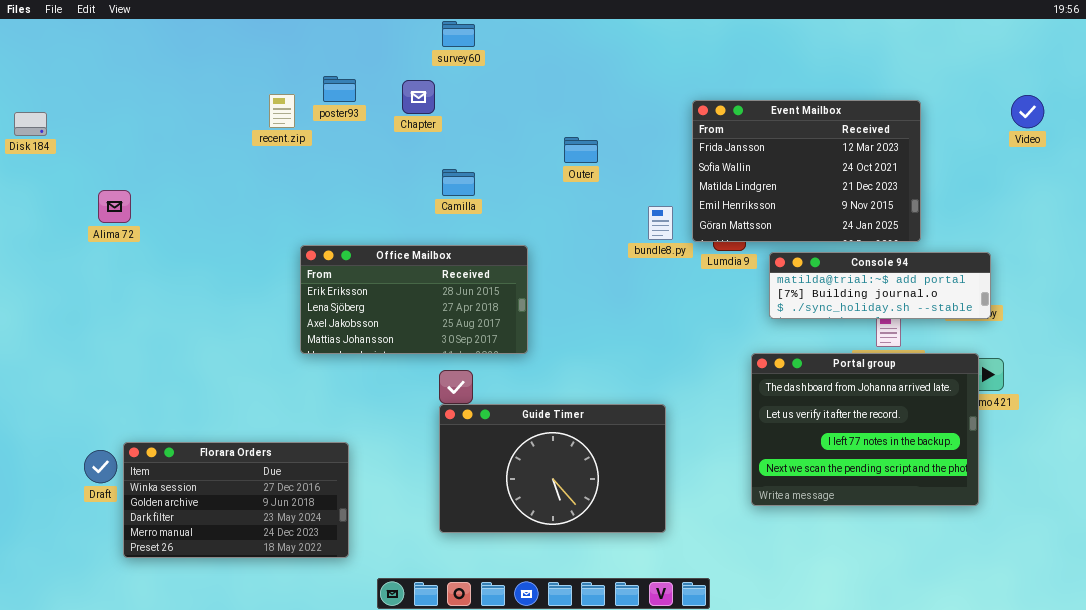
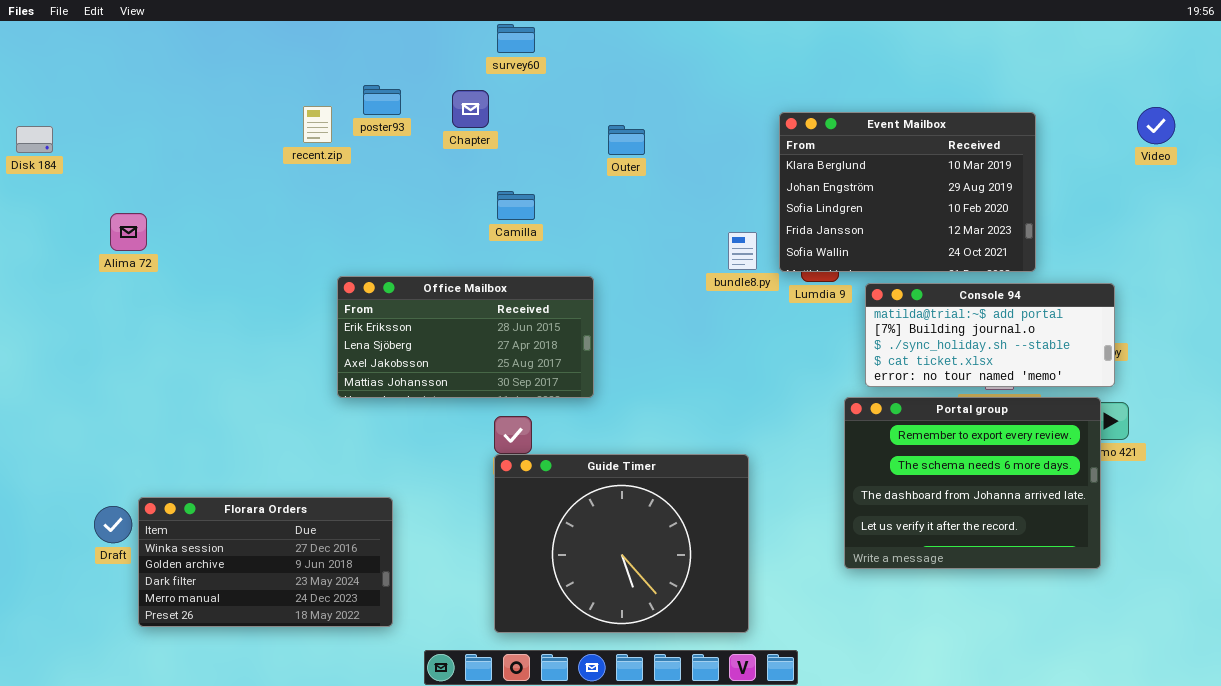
Event Mailbox: [692,100,921,242] -> [779,112,1036,272], scrolled up 3 rows
Outer: [564,137,598,163] -> [608,125,645,155], moved
Console 94: [769,252,991,319] -> [865,283,1115,387], resized
Portal group: [751,353,979,506] -> [844,397,1101,569], scrolled up 2 rows
Guide Timer: [439,404,666,533] -> [494,454,749,633], resized

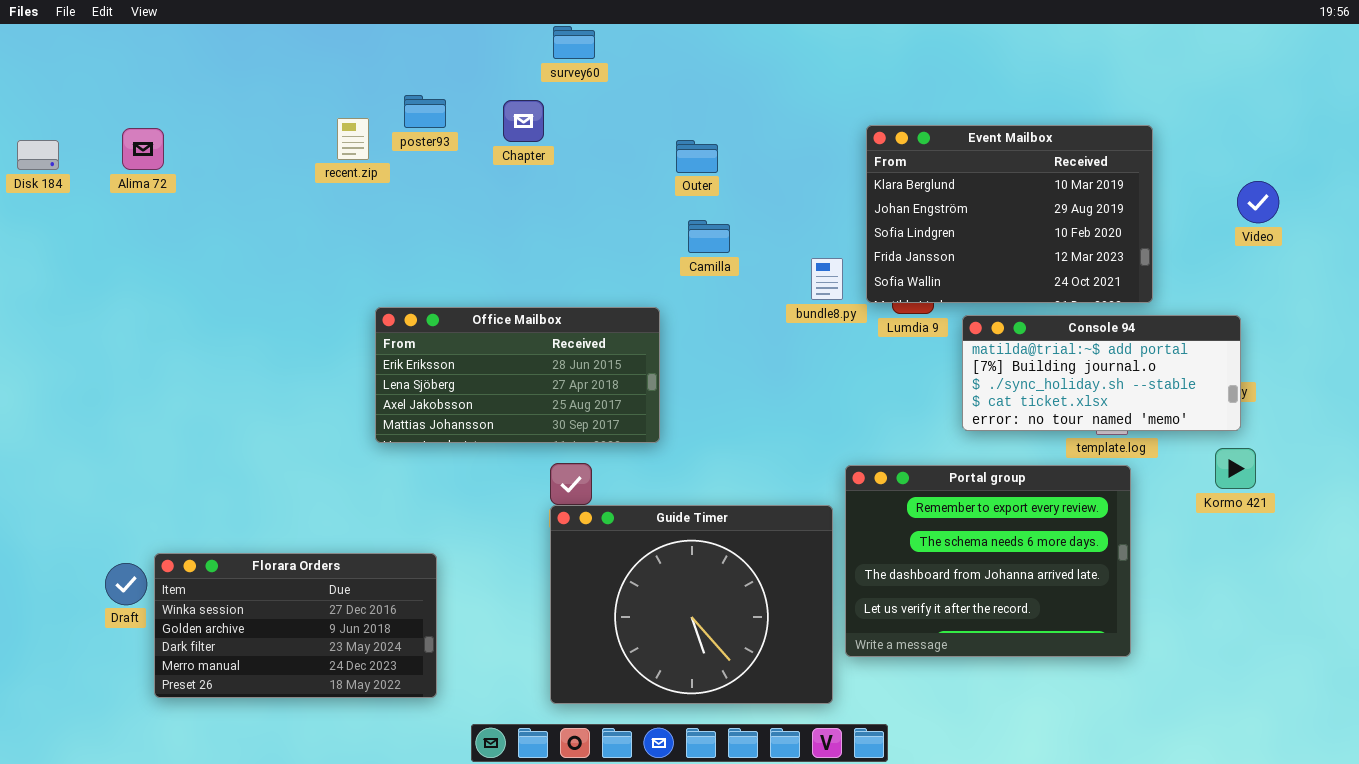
Video: [1137,107,1175,144] -> [1237,181,1279,223], moved
Camilla: [497,191,535,220] -> [688,220,730,253], moved
Alima 72: [110,213,147,251] -> [122,128,164,170], moved
Portal group: [844,397,1101,569] -> [845,465,1131,657], moved

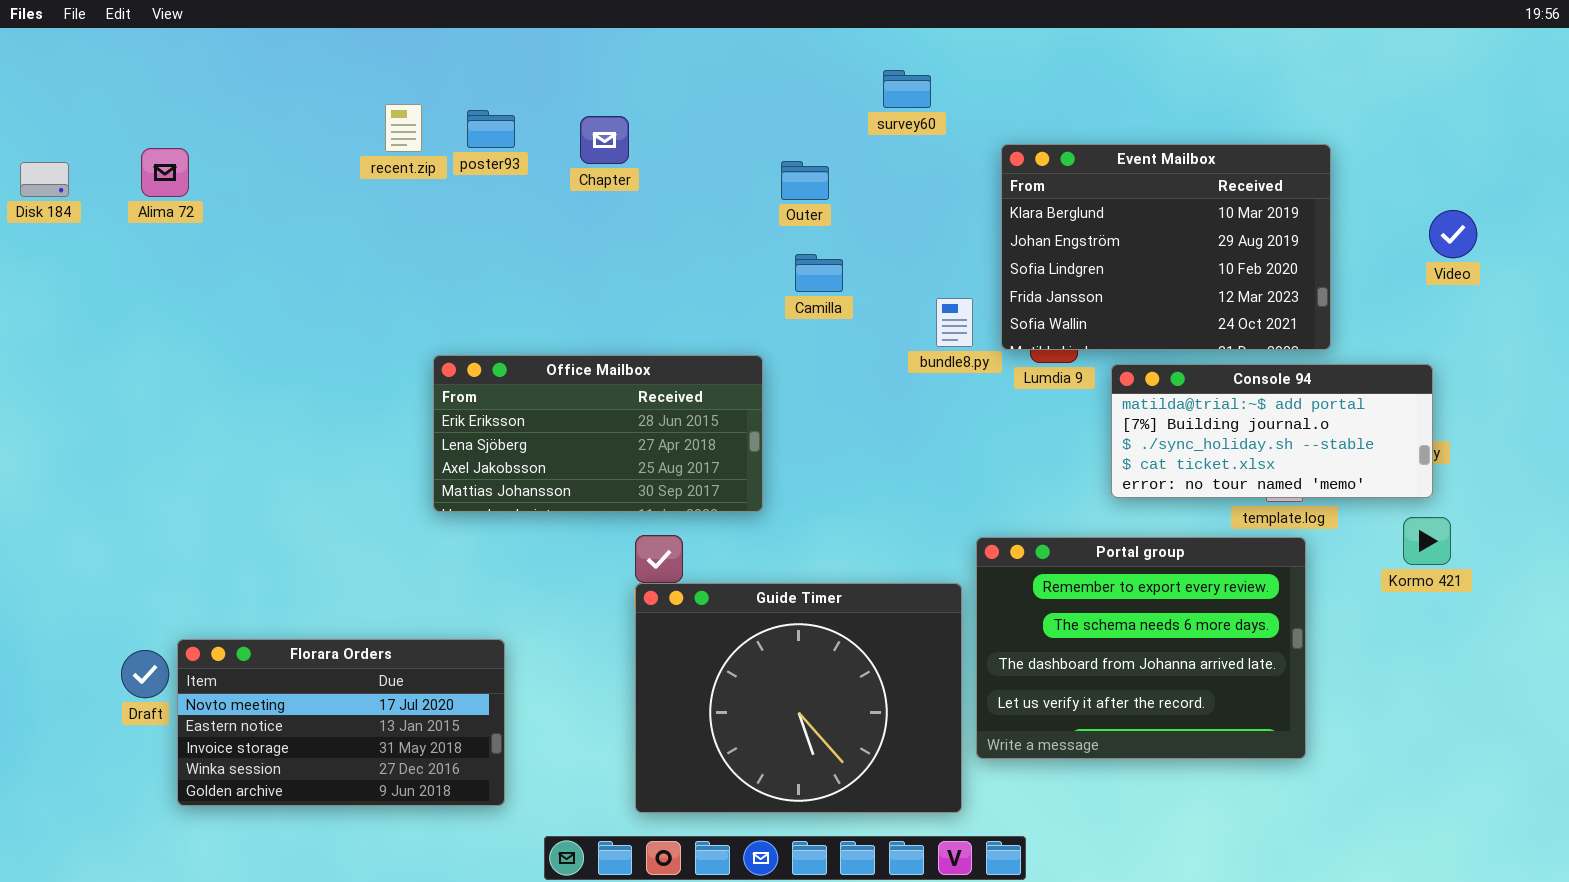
survey60: [553,26,595,59] -> [883,70,931,108], moved
recent.zip: [337,118,369,160] -> [385,104,422,152], moved
Florara Orders: [154,553,437,698] -> [177,639,505,806], scrolled up 3 rows

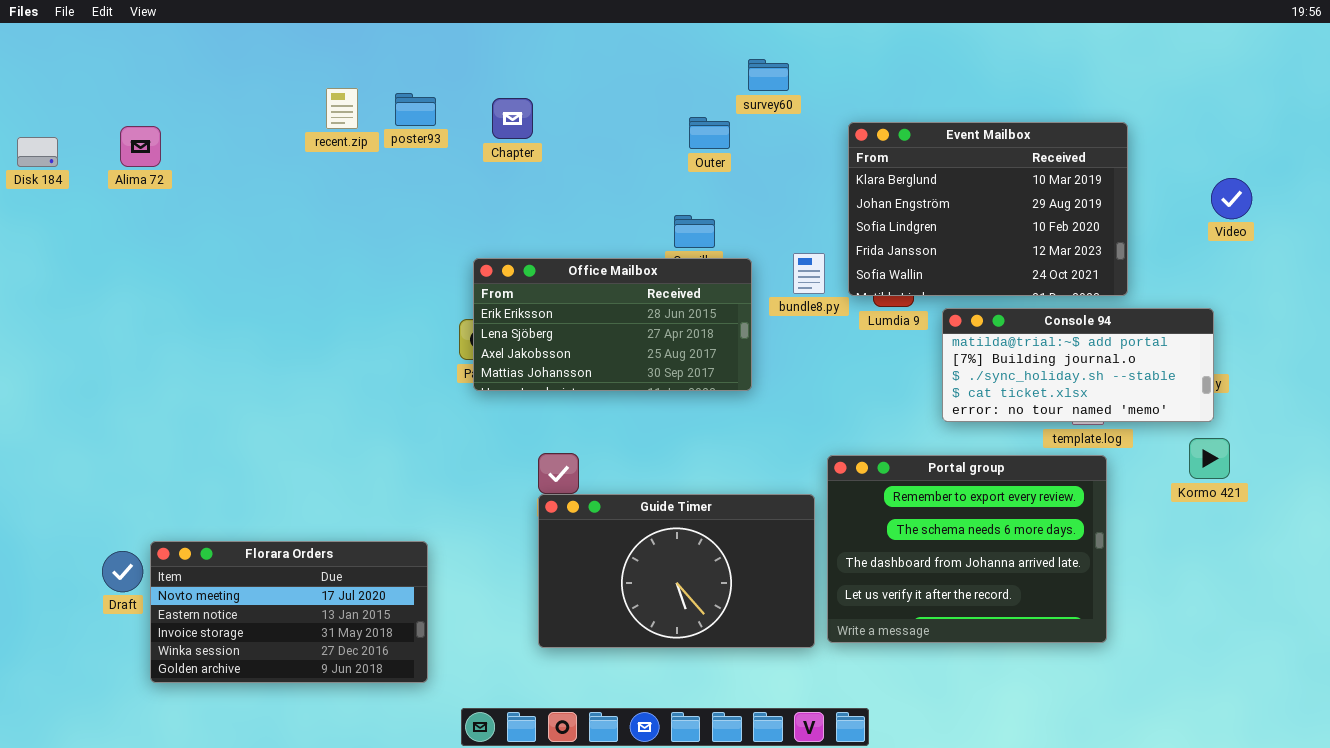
Outer: [781,161,829,200] -> [689,117,730,149], moved
Office Mailbox: [433,355,763,512] -> [473,258,752,391], moved
Guide Timer: [635,583,962,813] -> [538,494,815,648], resized

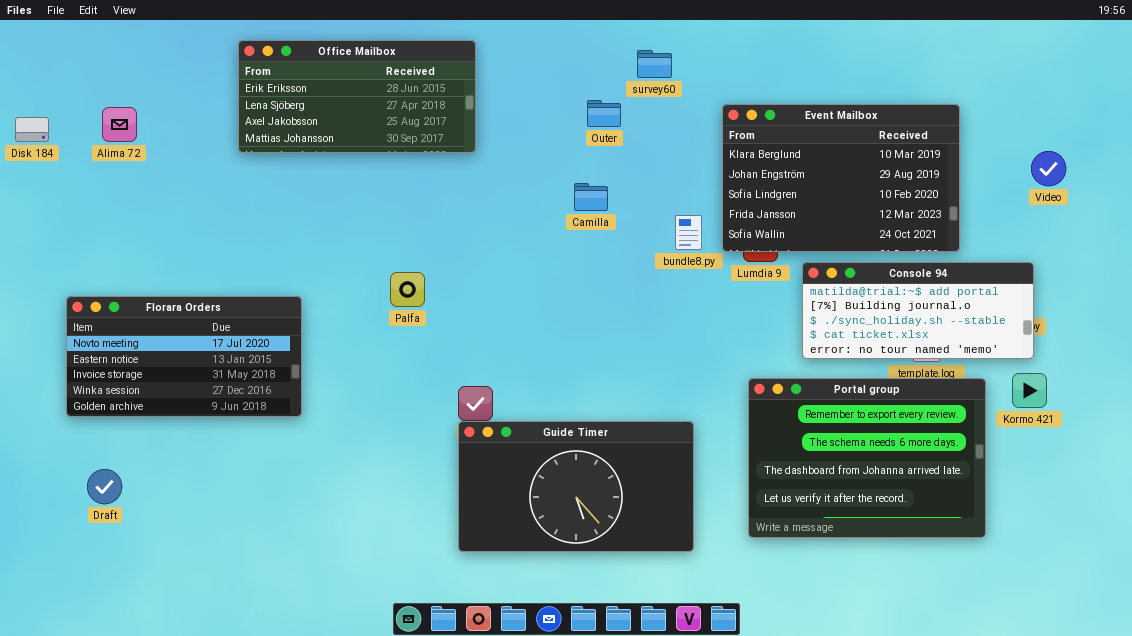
Office Mailbox: [473,258,752,391] -> [238,40,476,153], moved
Portal group: [827,455,1107,643] -> [748,378,986,538], moved
Florara Orders: [150,541,428,683] -> [66,296,302,417], moved

